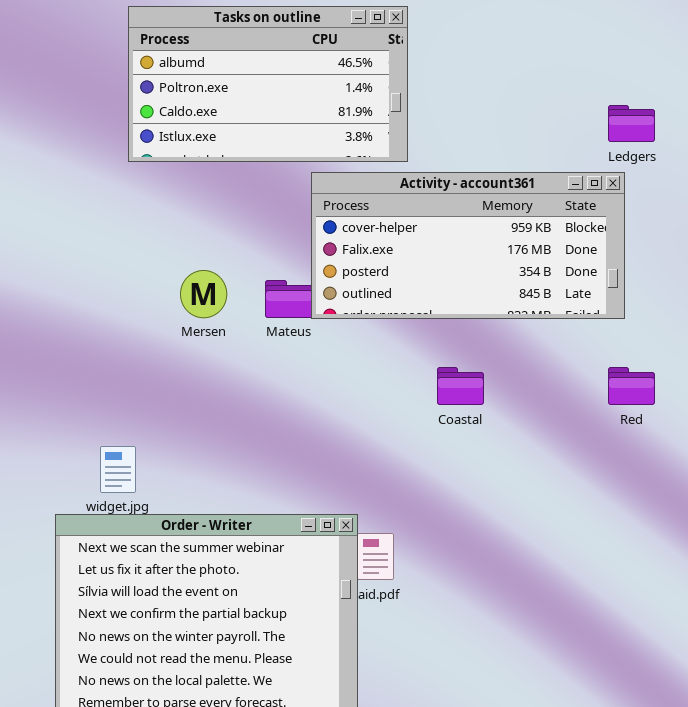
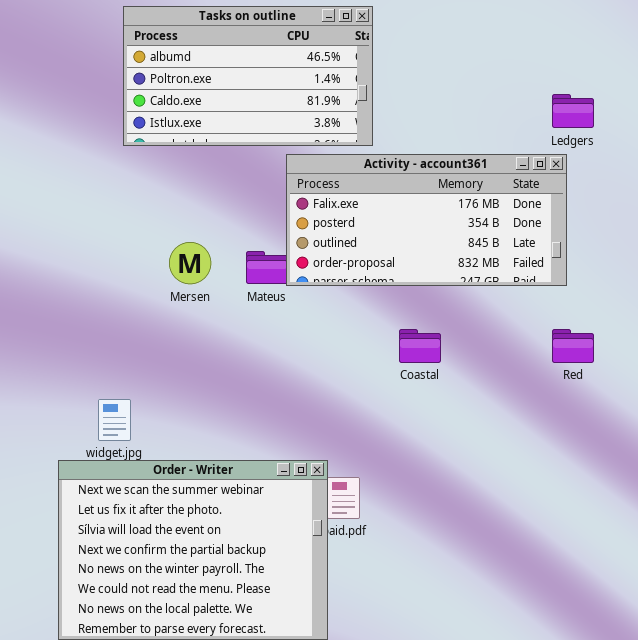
Activity - account361: [311,172,625,319] -> [286,154,567,286], scrolled down 1 row

